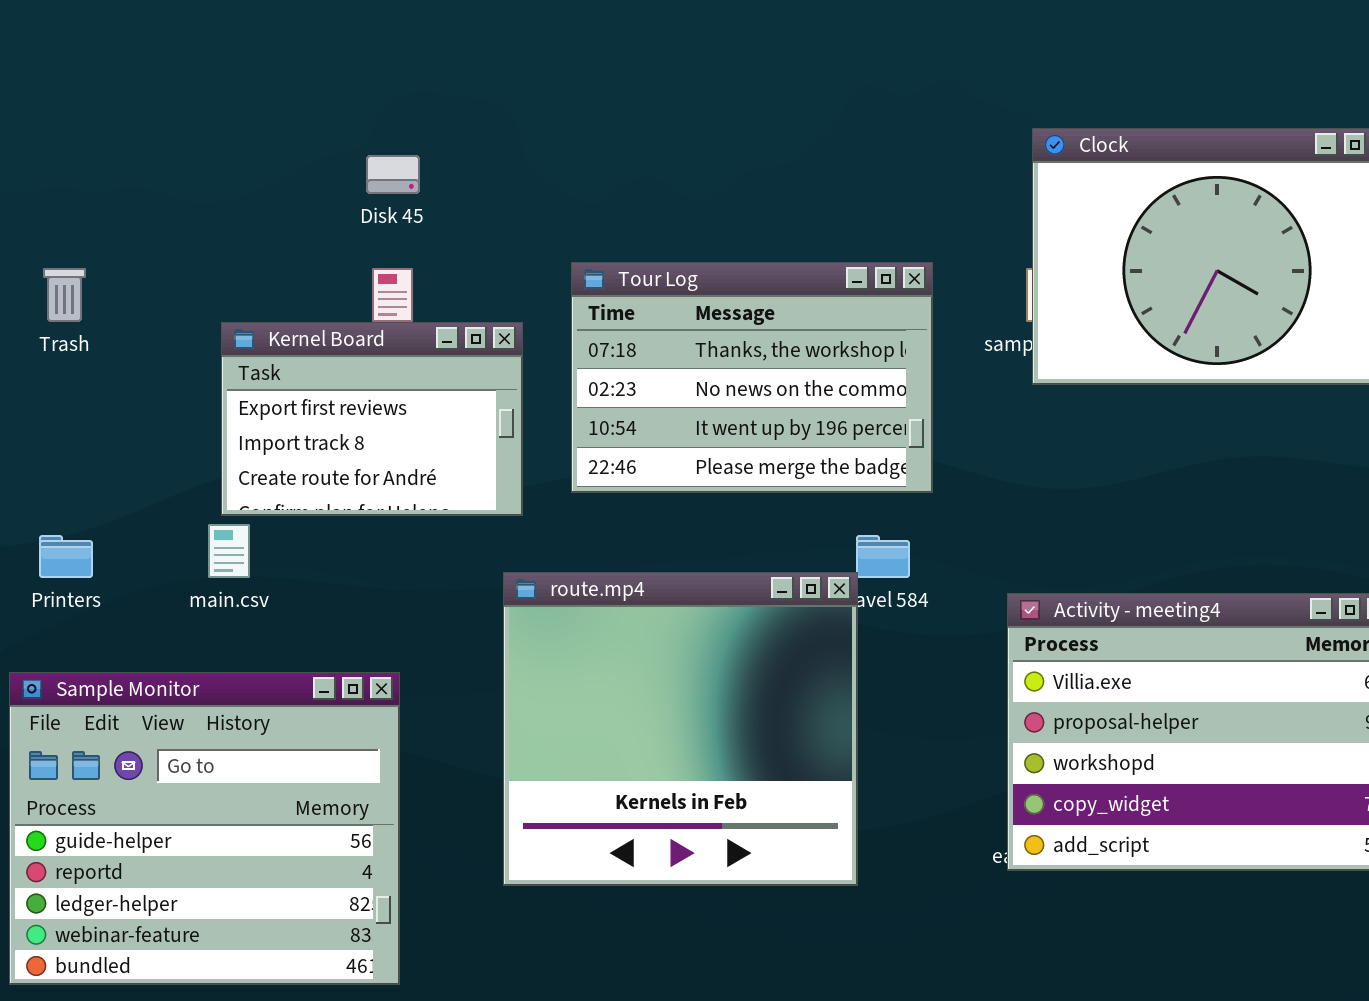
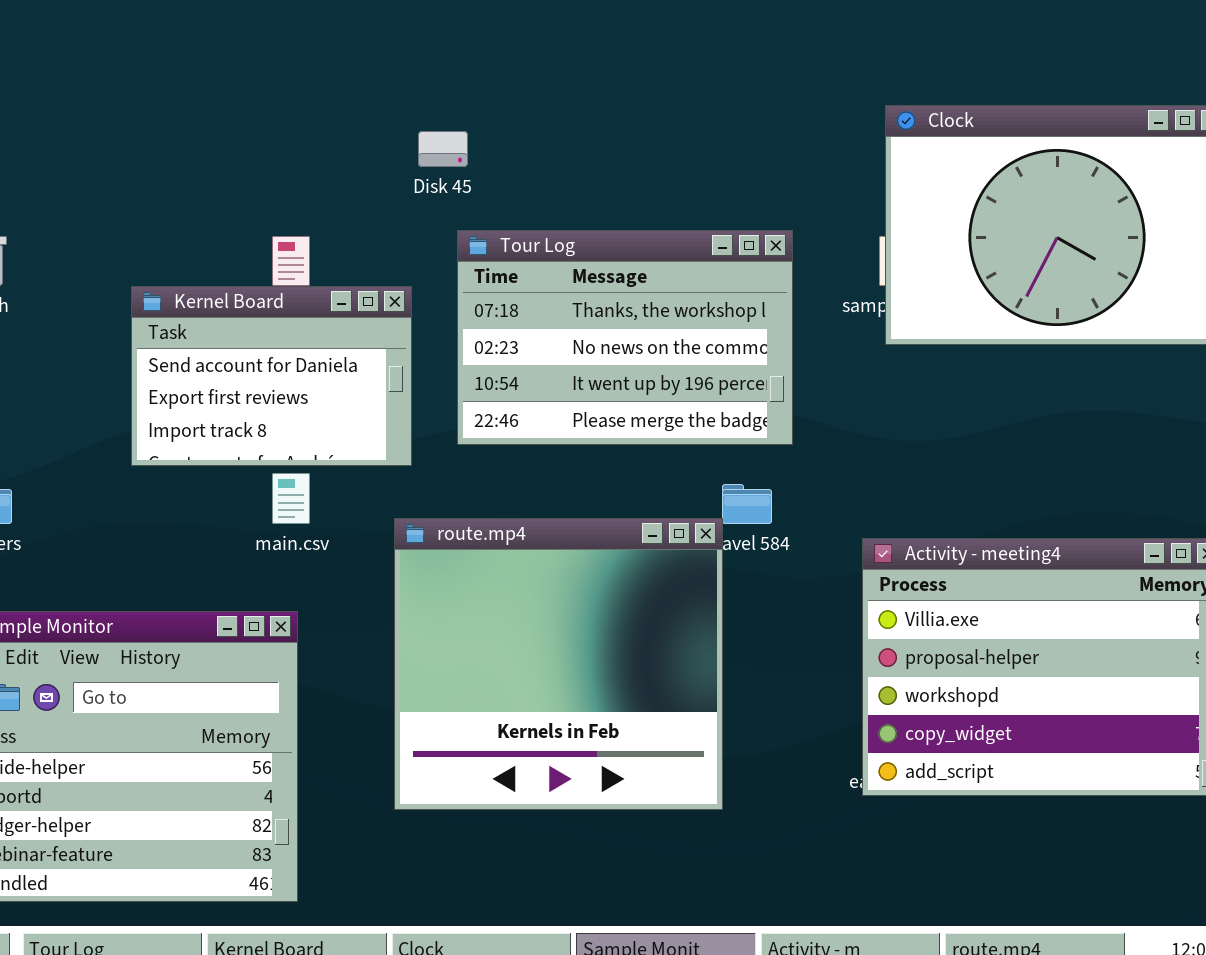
Disk 45: [366,155,420,194] -> [418,131,468,167], moved
Kernel Board: [221,322,523,516] -> [131,286,412,466], scrolled up 1 row
main.csv: [208,524,250,578] -> [272,473,310,524], moved

